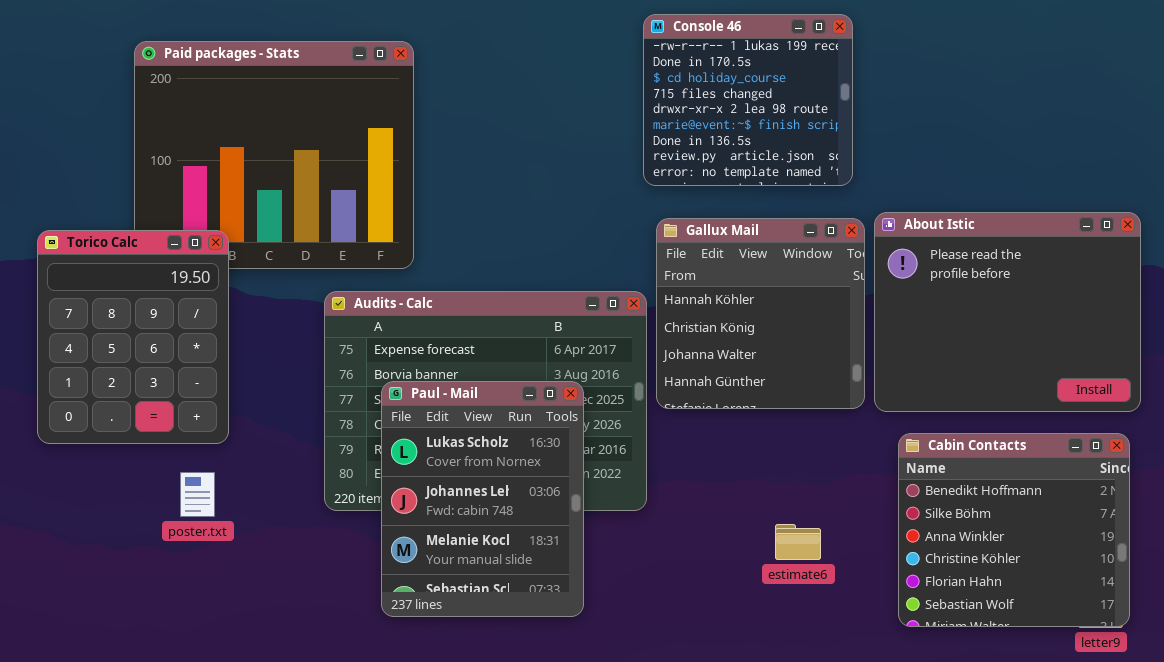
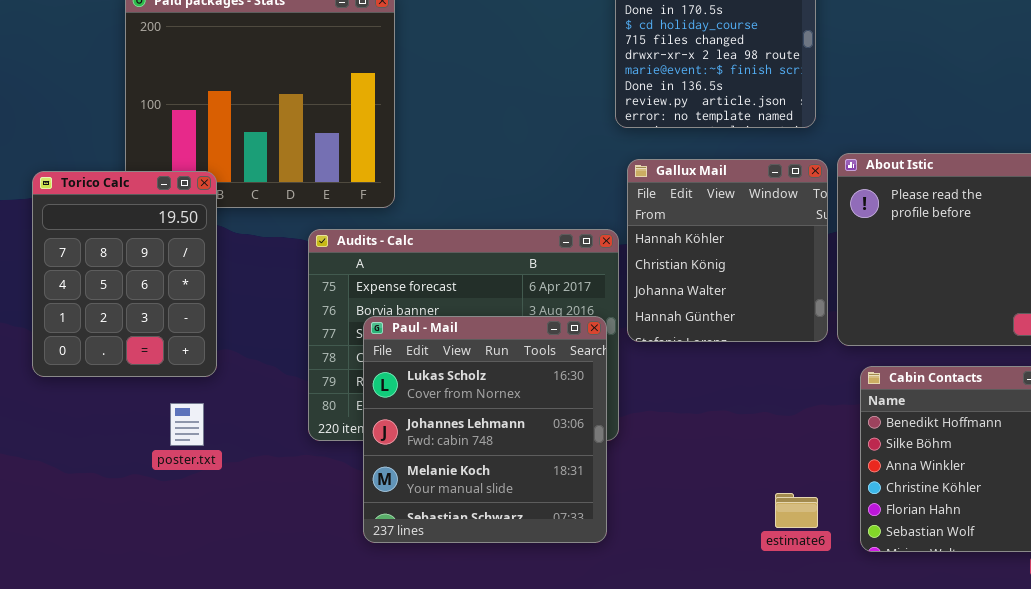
Paul - Mail: [381,381,584,617] -> [363,316,607,543], resized
estimate6: [775,524,821,560] -> [775,493,818,528], moved

